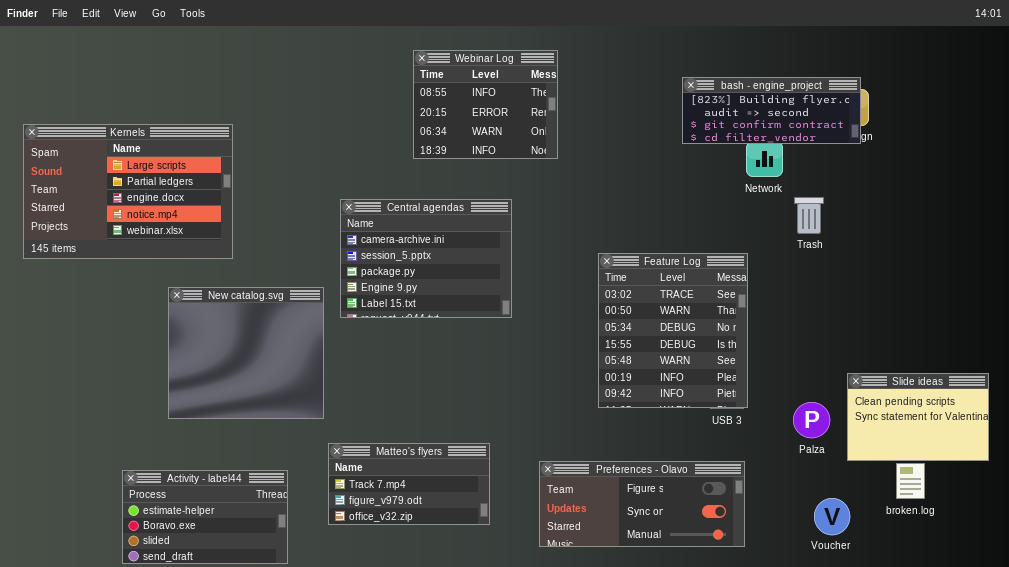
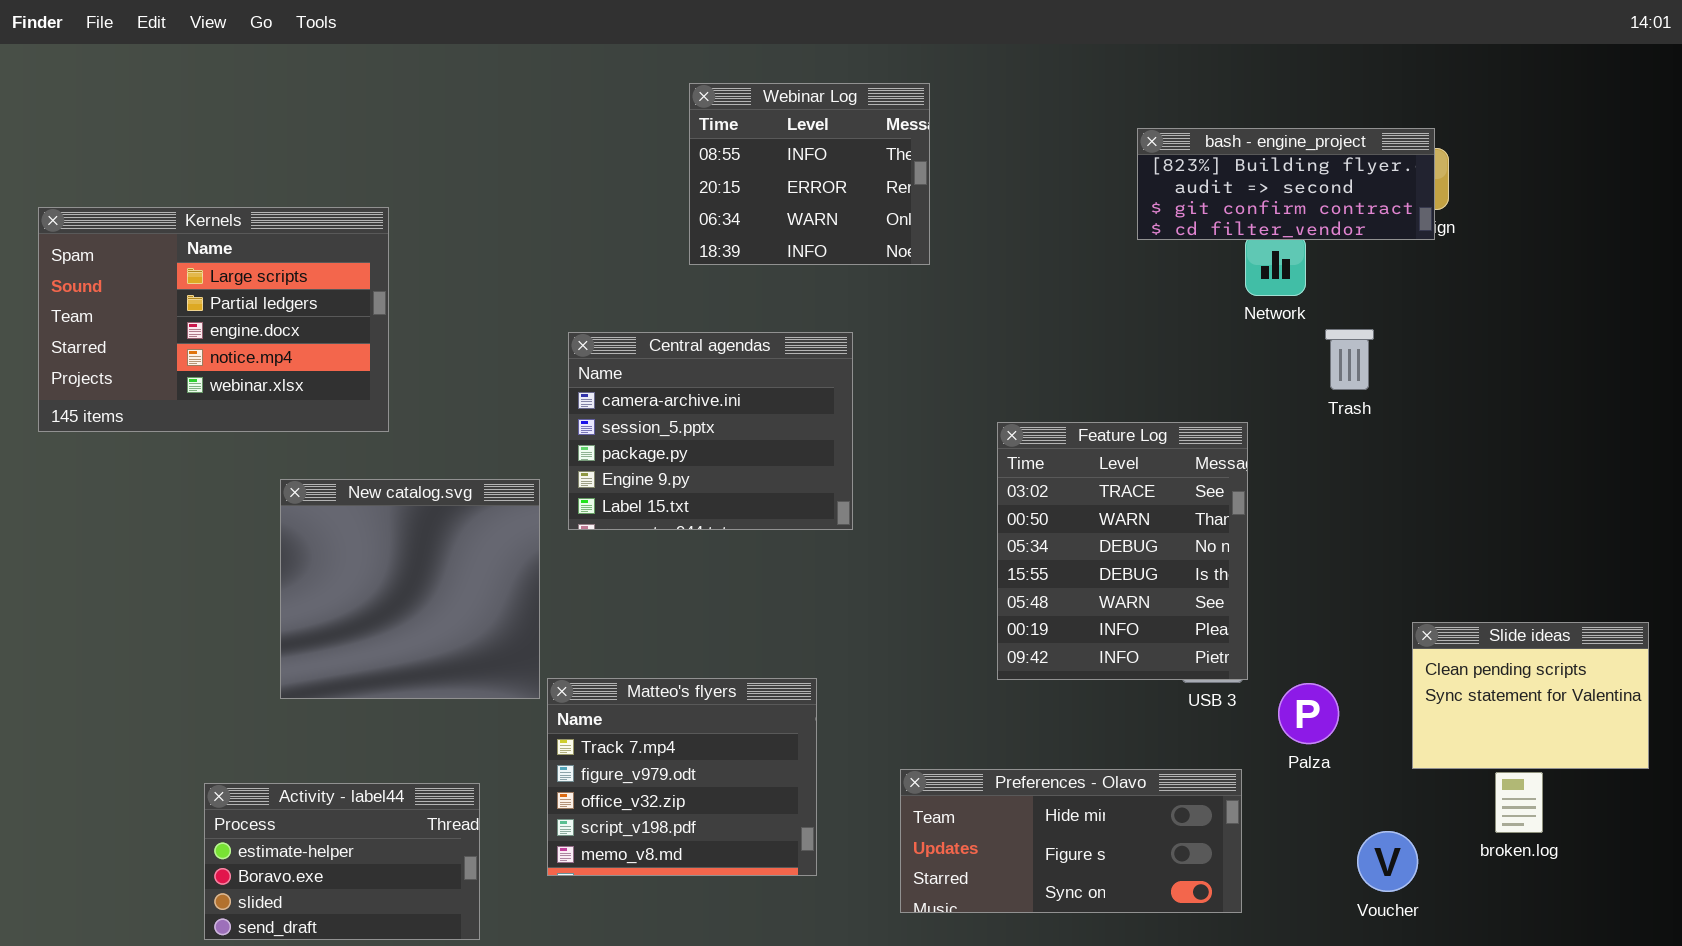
Palza: [793,402,830,438] -> [1278,683,1339,744], moved
Matteo's flyers: [328,443,490,525] -> [547,678,817,876], resized
Preferences - Olavo: [539,461,745,547] -> [900,769,1242,913], scrolled up 1 row

